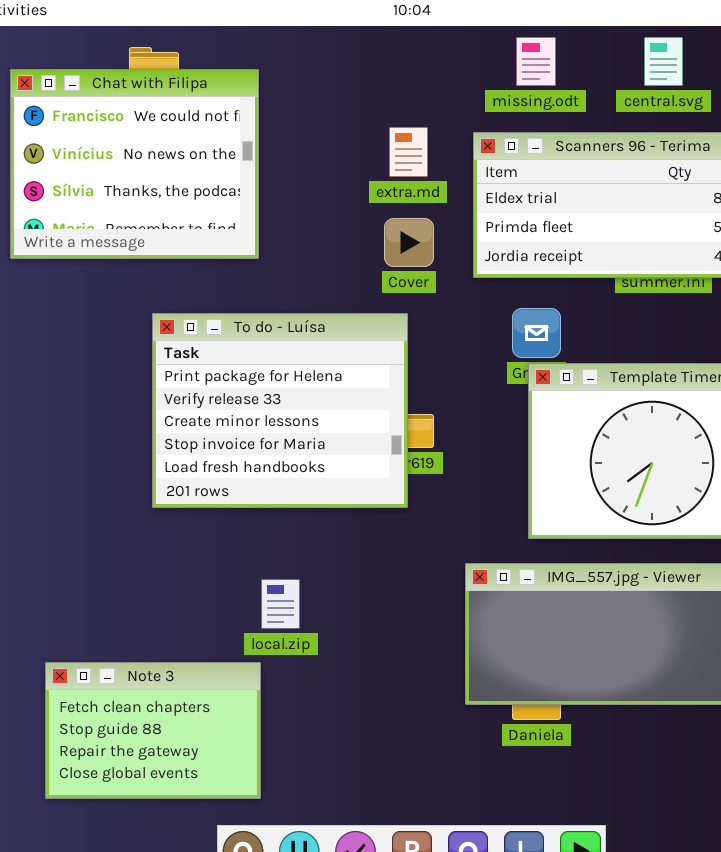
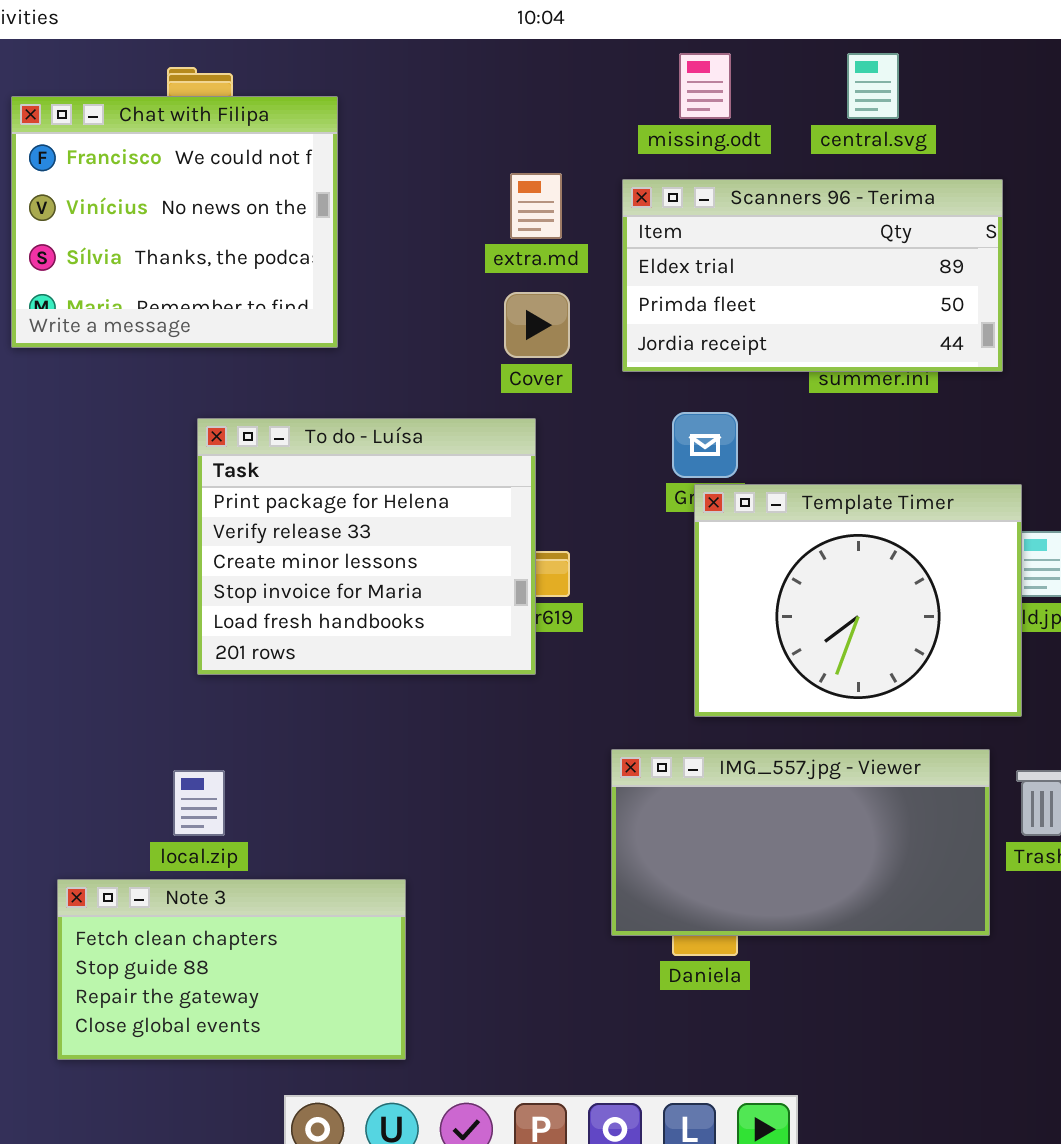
local.zip: [261,579,300,629] -> [173,770,225,836], moved
Note 3: [45,662,261,799] -> [57,879,406,1060], resized

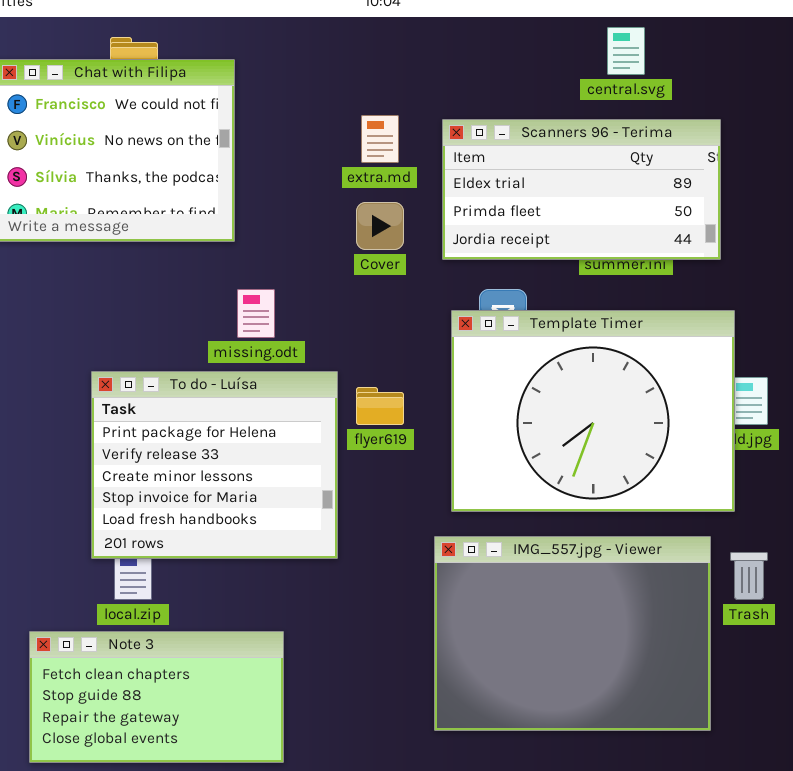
missing.odt: [679,53,731,119] -> [237,289,275,338], moved
To do - Luísa: [197,418,536,675] -> [91,371,338,559], moved
Template Timer: [694,484,1022,717] -> [451,310,735,512], resized
IMG_557.jpg - Viewer: [611,749,990,936] -> [434,536,711,731], resized

